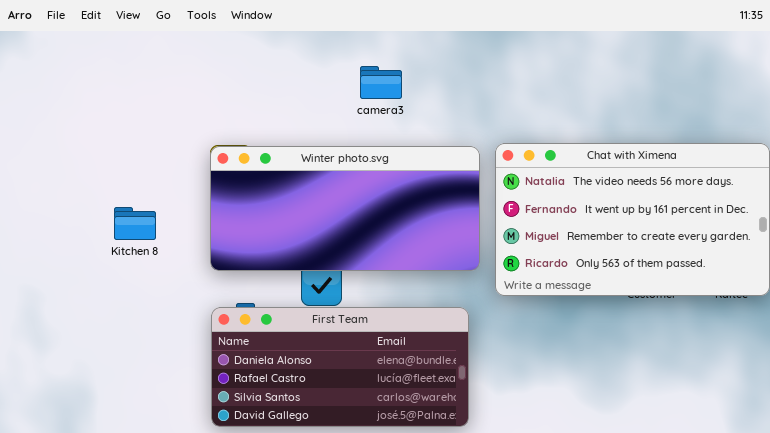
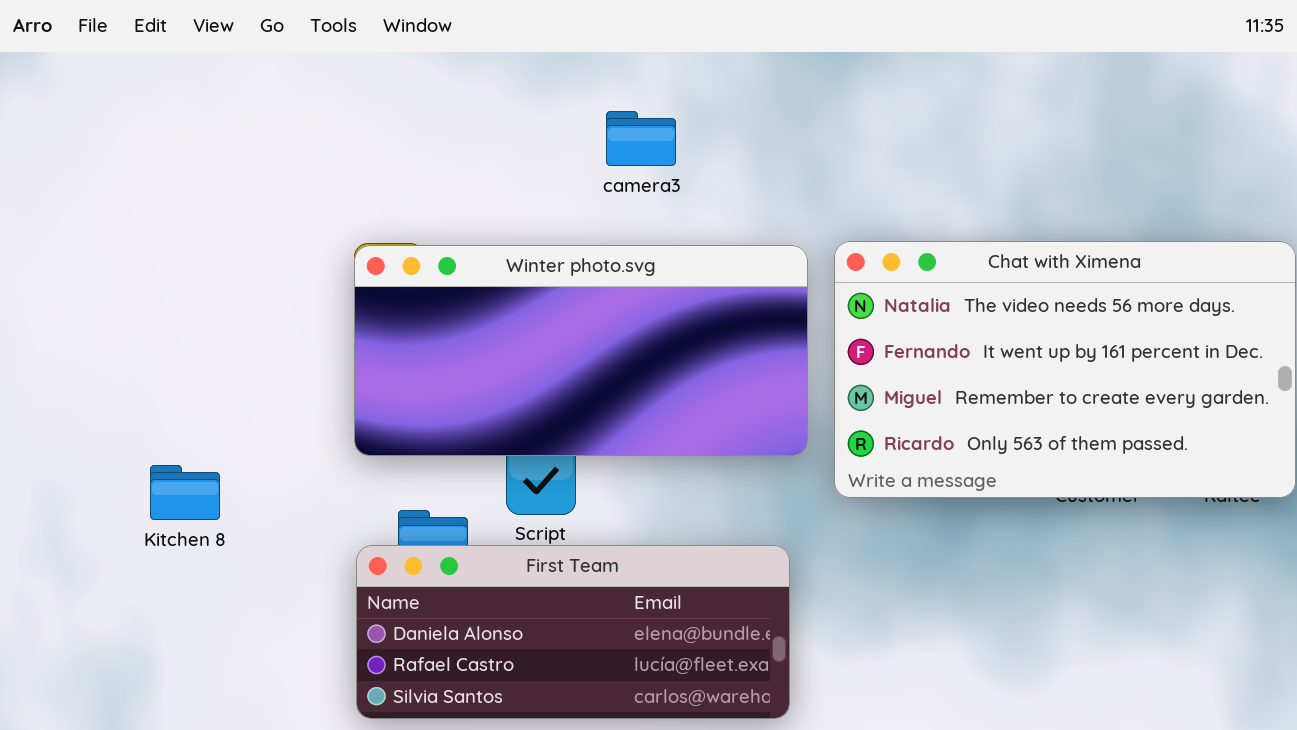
Kitchen 8: [114,207,156,240] -> [150,465,220,520], moved
First Team: [211,307,469,427] -> [356,545,790,719], resized

